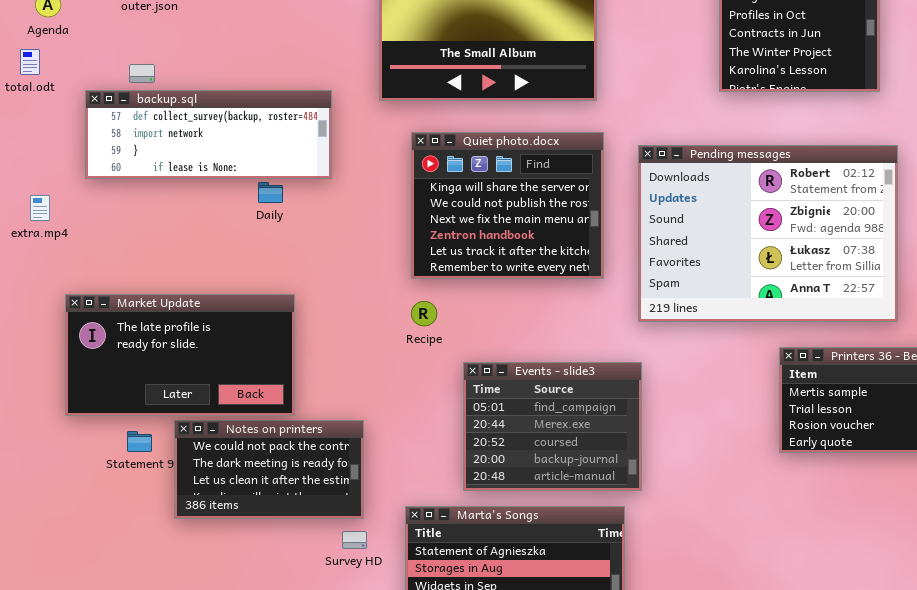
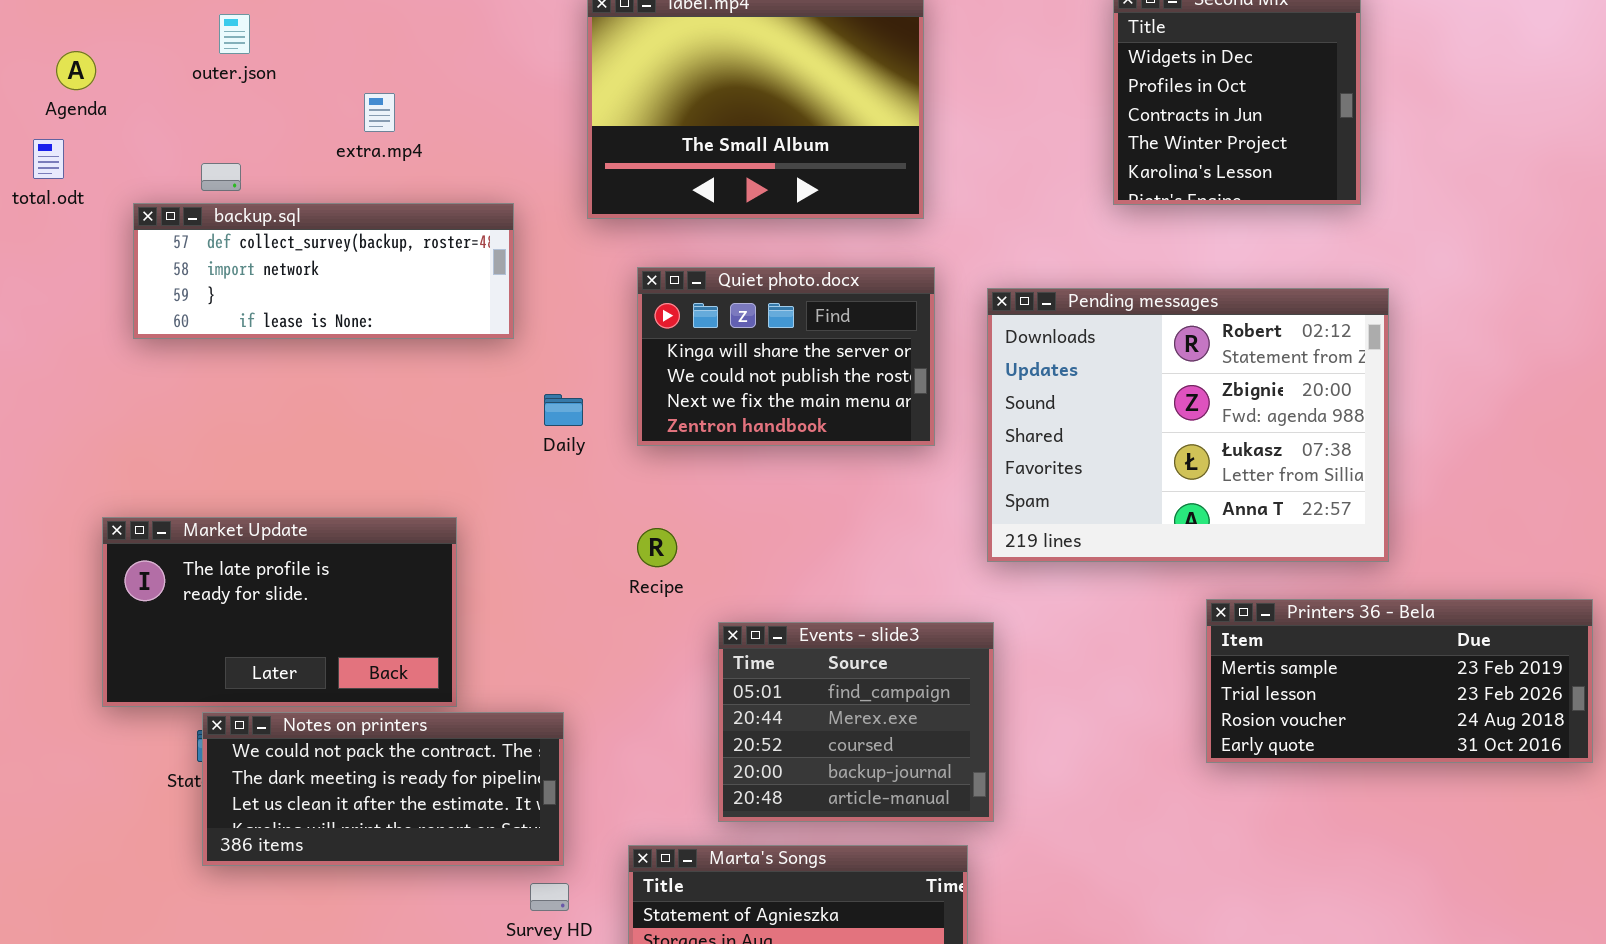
Quiet photo.docx: [411,132,604,279] -> [637,267,935,446], resized
Daily: [258,182,283,203] -> [544,394,583,426], moved
extra.mp4: [30,195,50,221] -> [364,93,395,132], moved
Notes on printers: [174,420,364,519] -> [202,712,564,866], resized

